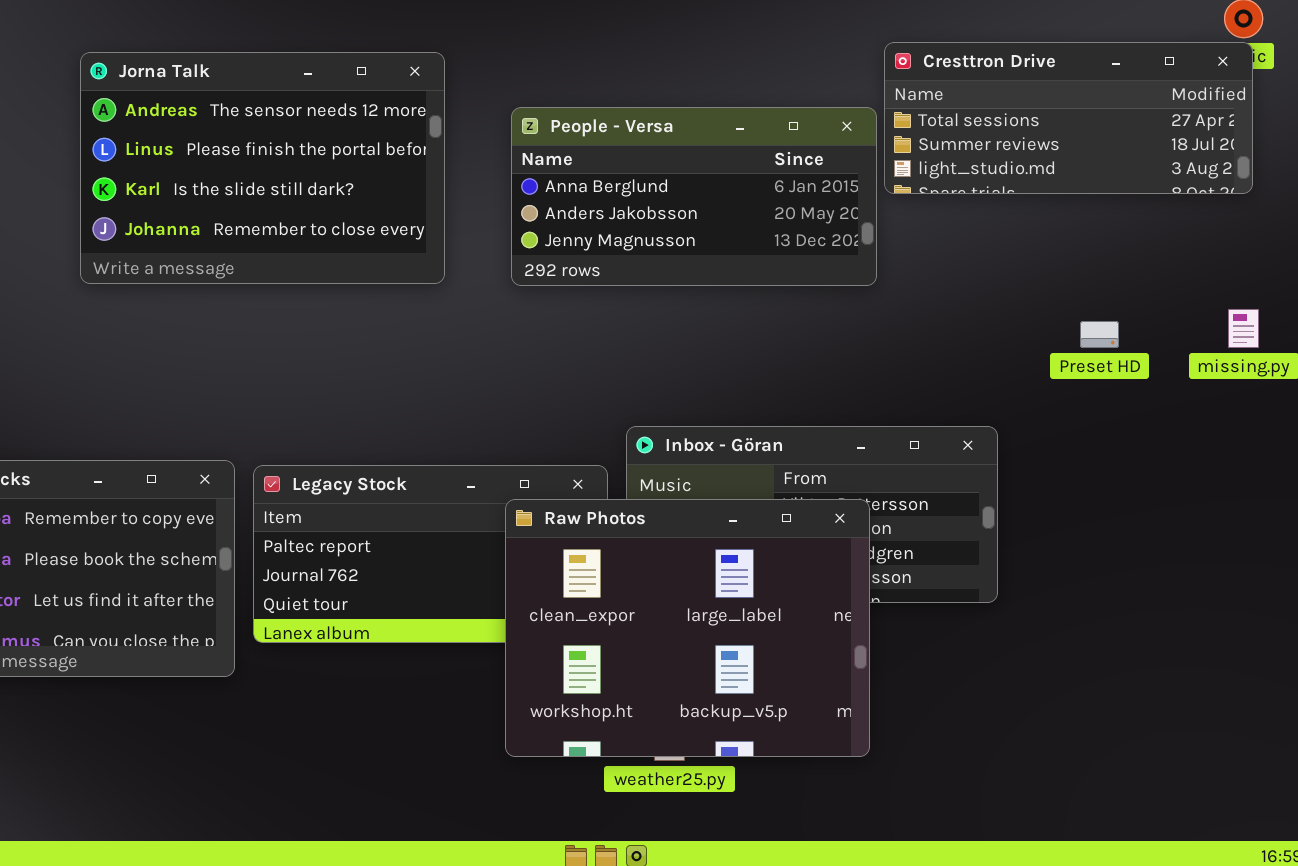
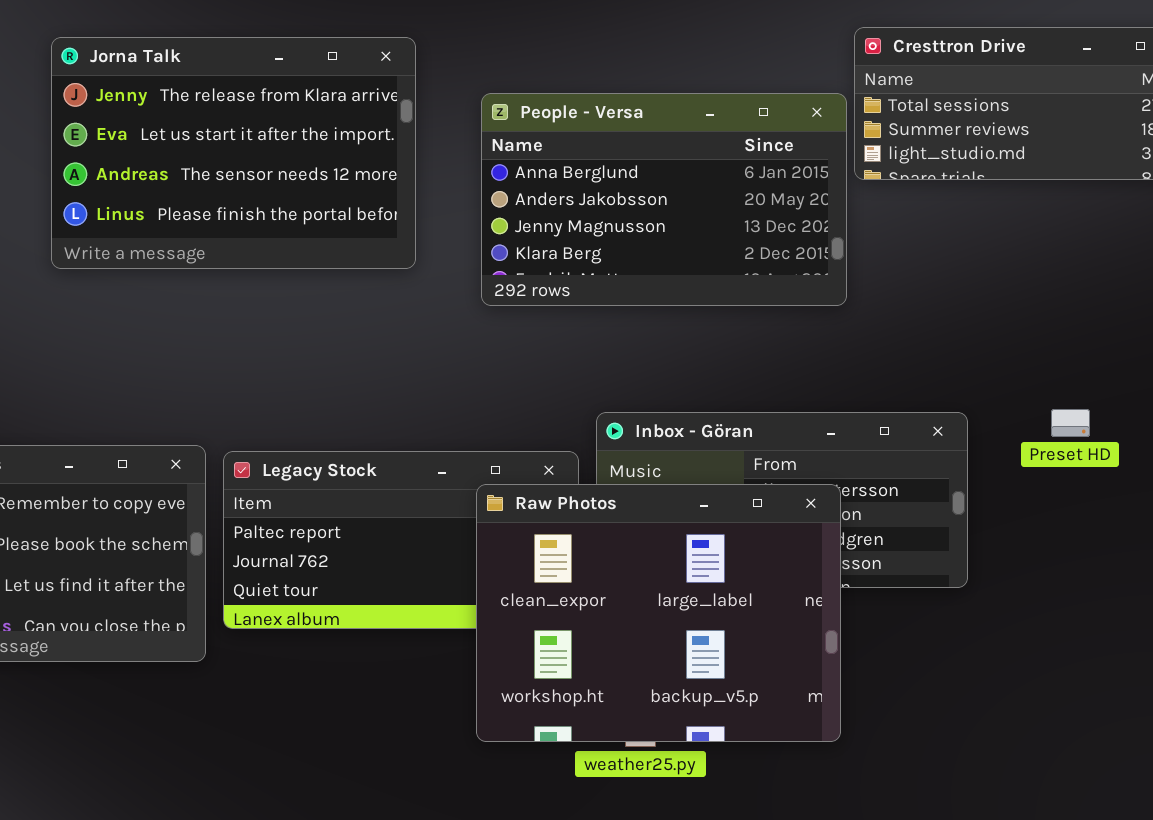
Jorna Talk: [80,52,445,284] -> [51,37,416,269], scrolled up 2 rows
People - Versa: [511,107,877,286] -> [481,93,847,306], resized
Preset HD: [1080,321,1119,348] -> [1051,409,1090,437], moved

